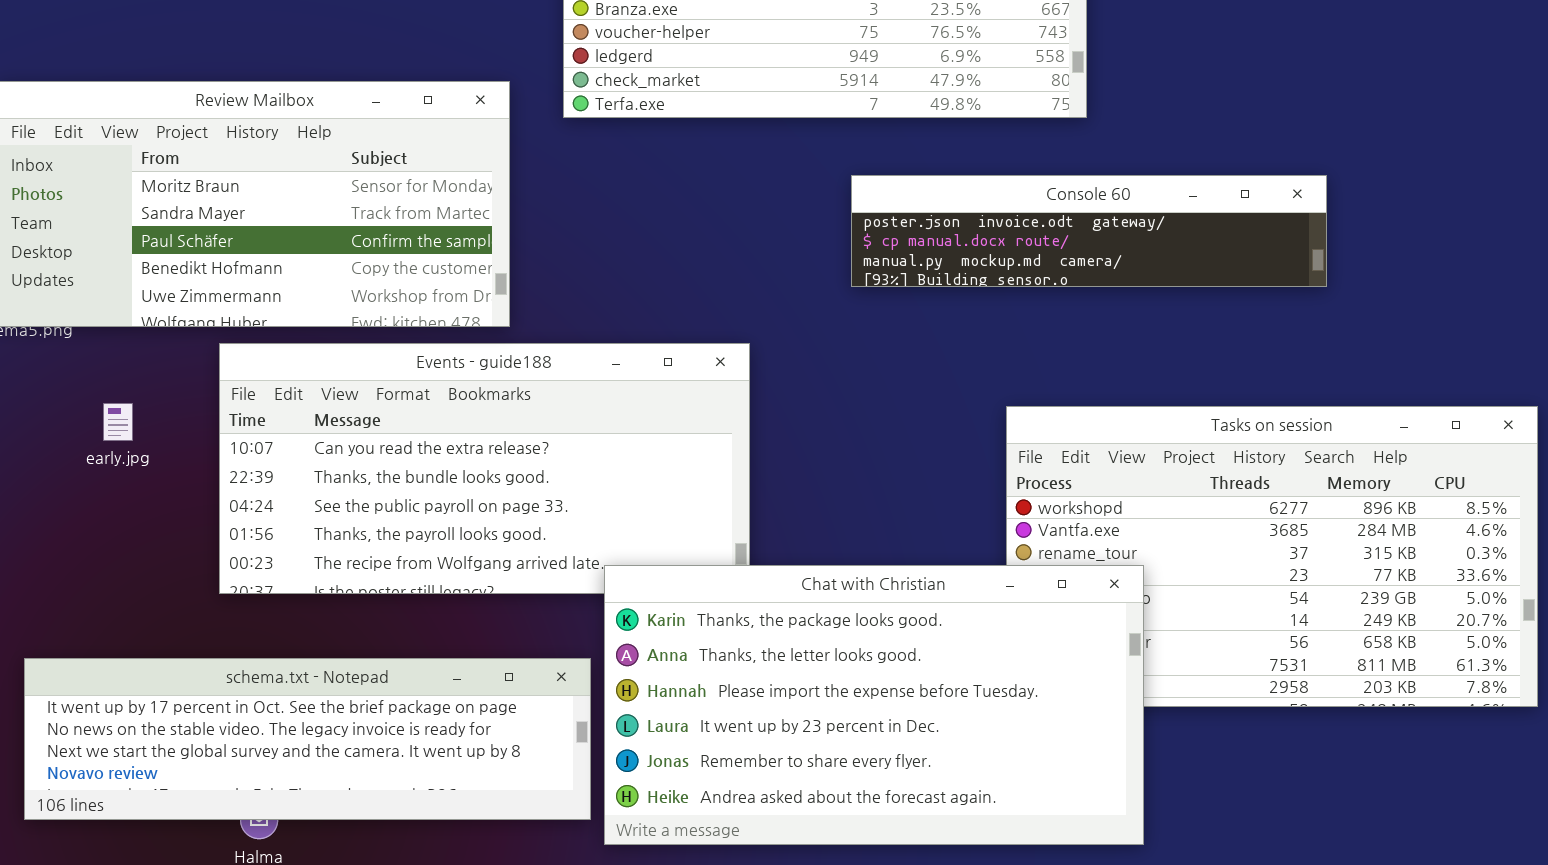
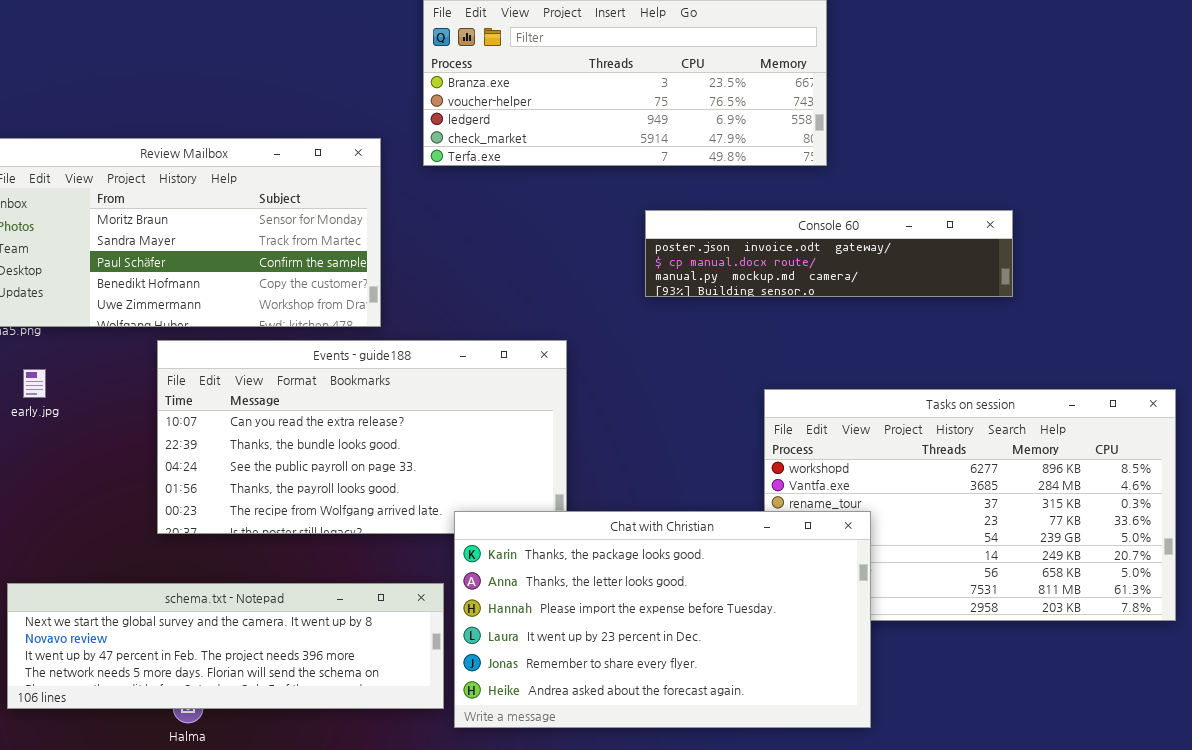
early.jpg: [103,403,133,441] -> [23,369,46,398], moved
schema.txt - Notepad: [24,658,591,820] -> [7,583,444,709], scrolled down 2 rows

